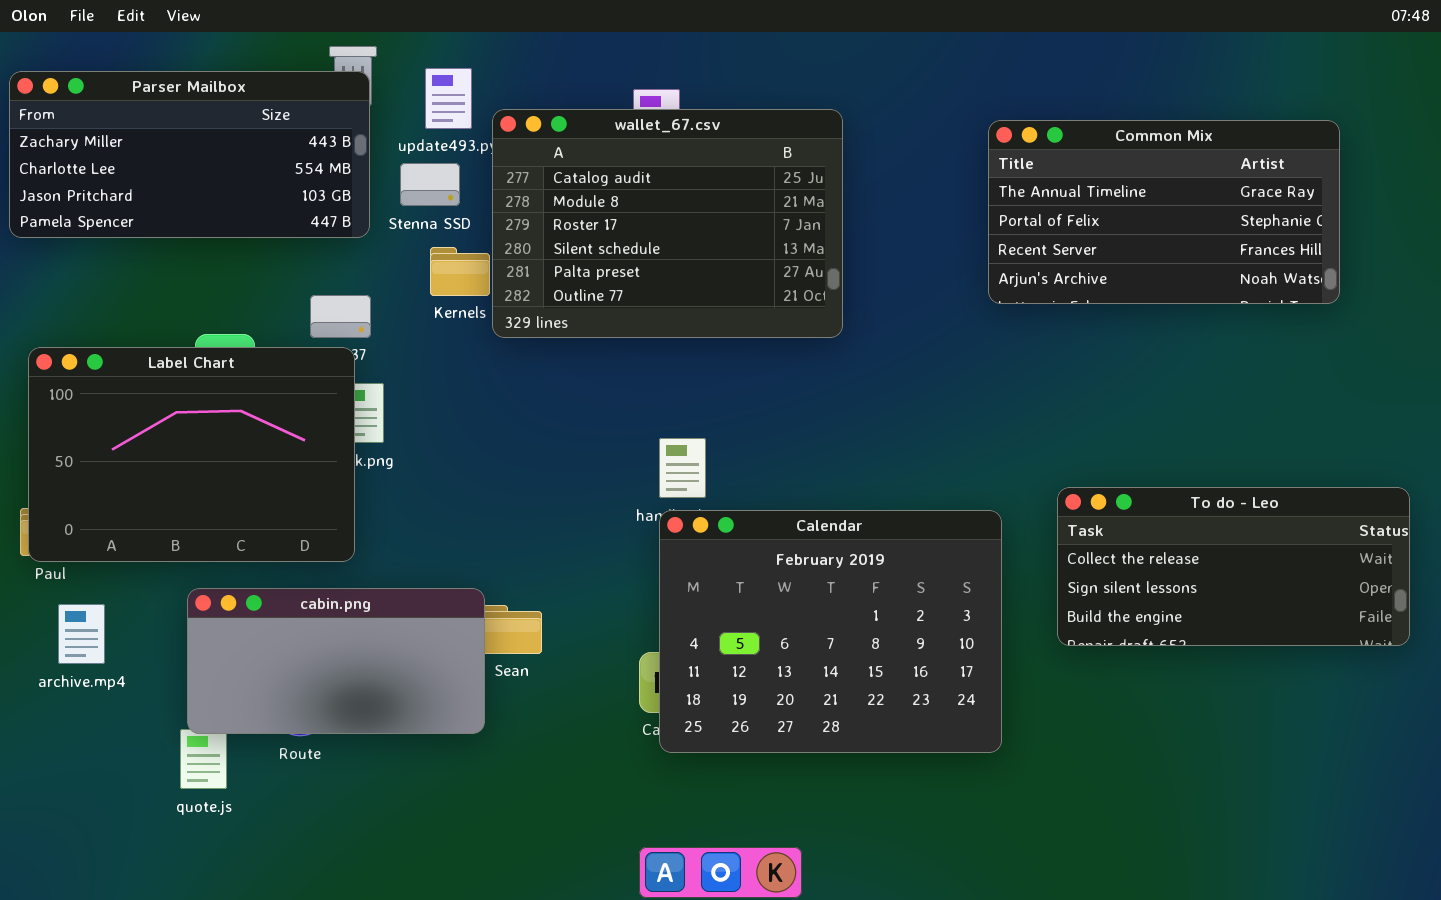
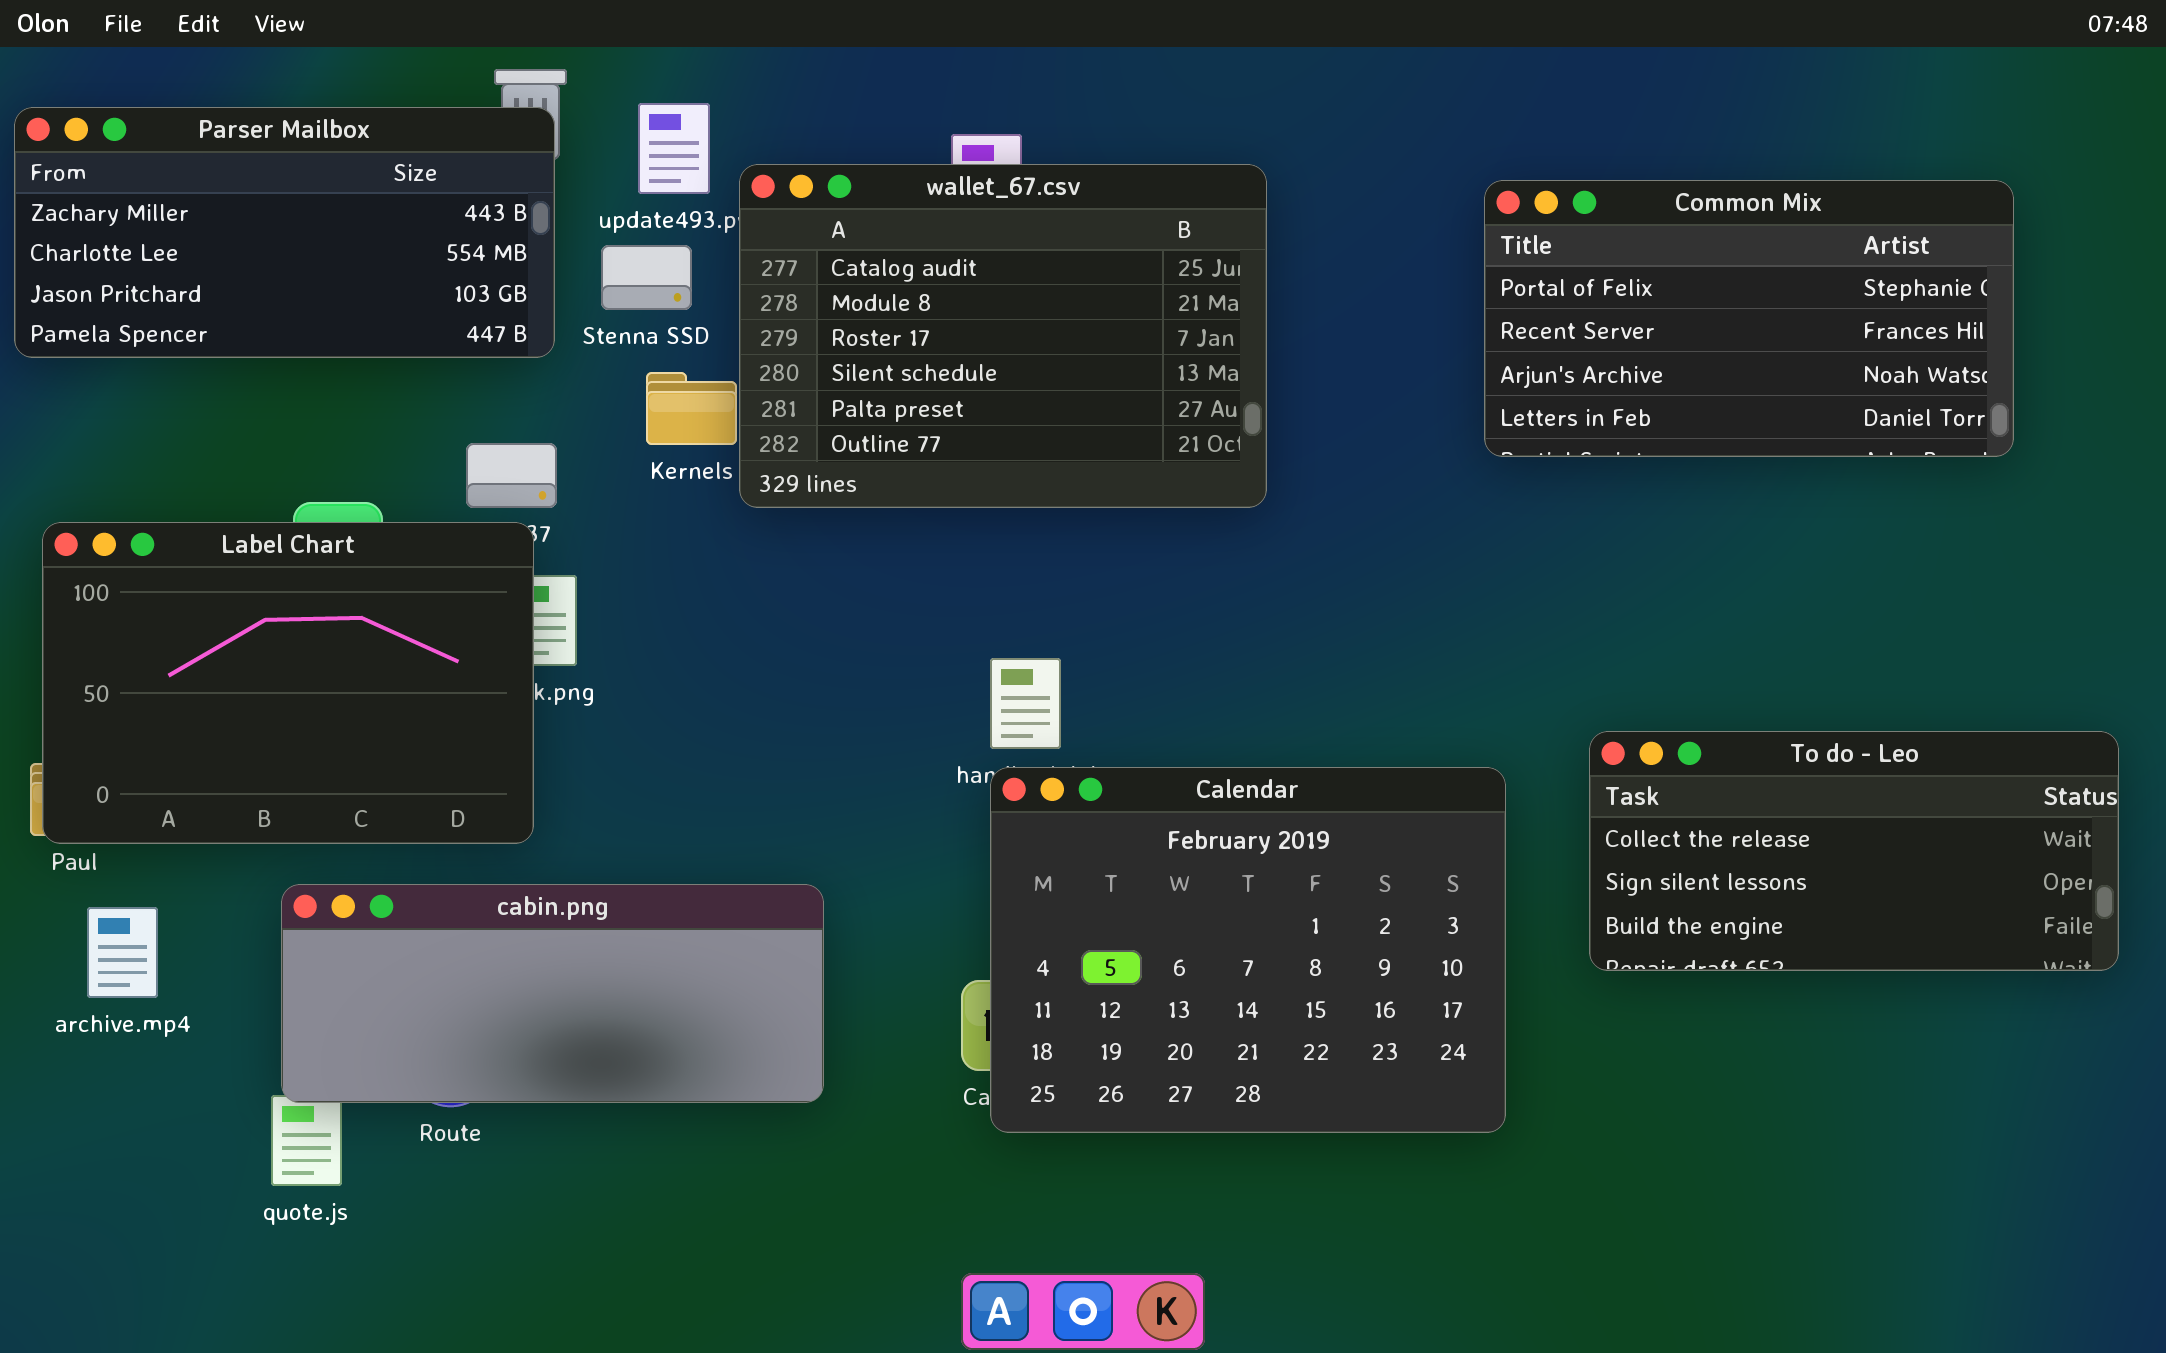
Common Mix: [988,120,1340,304] -> [1484,180,2014,457], scrolled down 1 row
cabin.png: [187,588,485,734] -> [281,884,824,1103], resized

